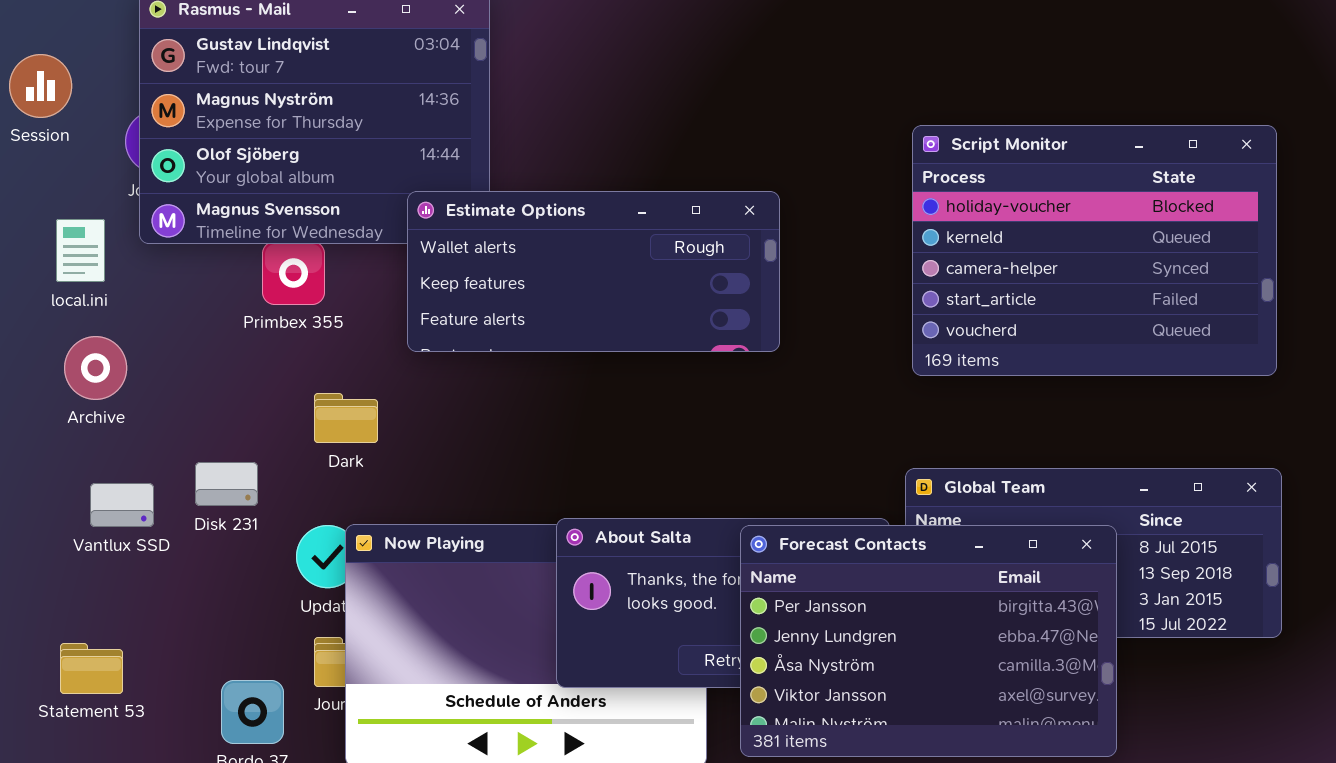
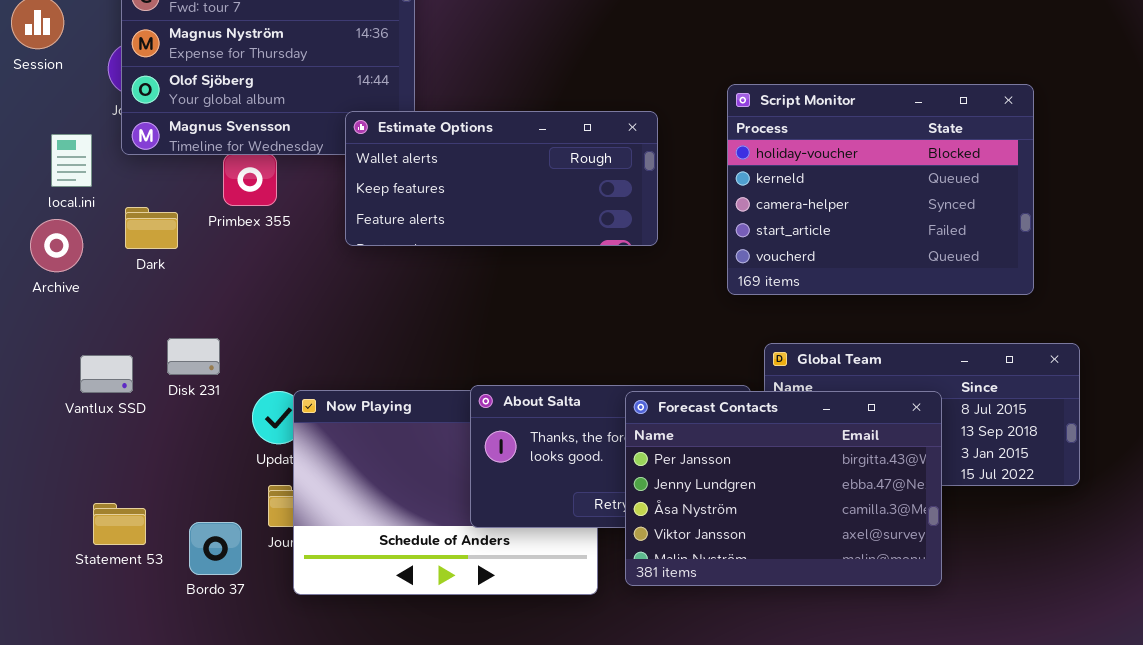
Script Monitor: [912,125,1277,376] -> [727,84,1034,295], moved
Archive: [64,336,127,400] -> [30,219,83,272], moved
Dark: [314,393,378,443] -> [125,207,178,249], moved
Statement 53: [60,643,123,694] -> [93,503,146,545], moved

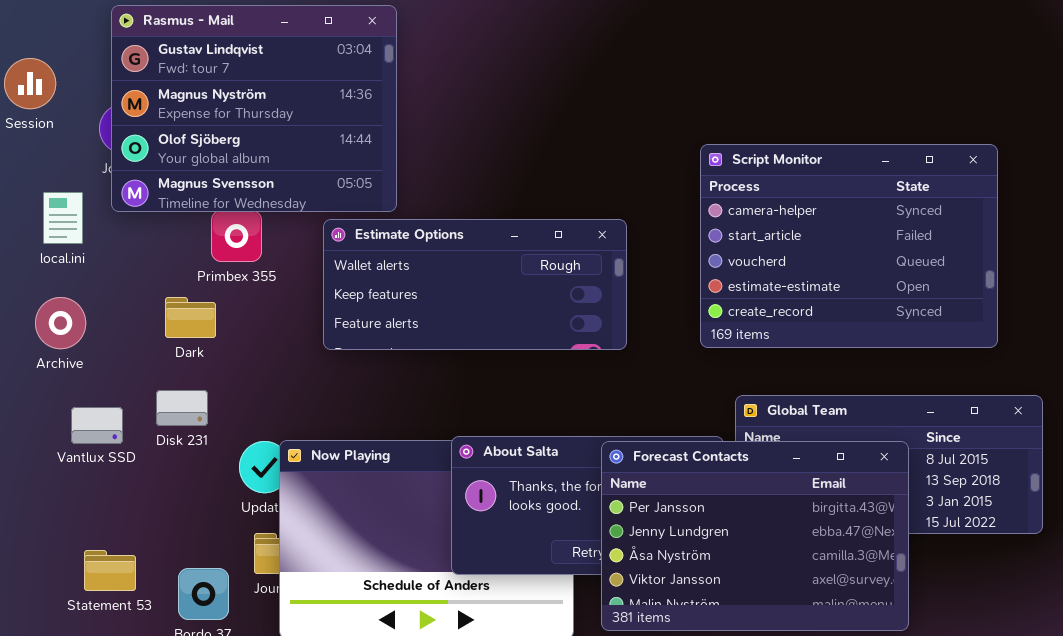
Script Monitor: [727,84,1034,295] -> [700,144,998,348], scrolled down 2 rows
Estimate Options: [345,111,658,246] -> [323,219,627,350], moved
Dark: [125,207,178,249] -> [165,297,216,338], moved
Archive: [30,219,83,272] -> [35,297,86,349], moved

